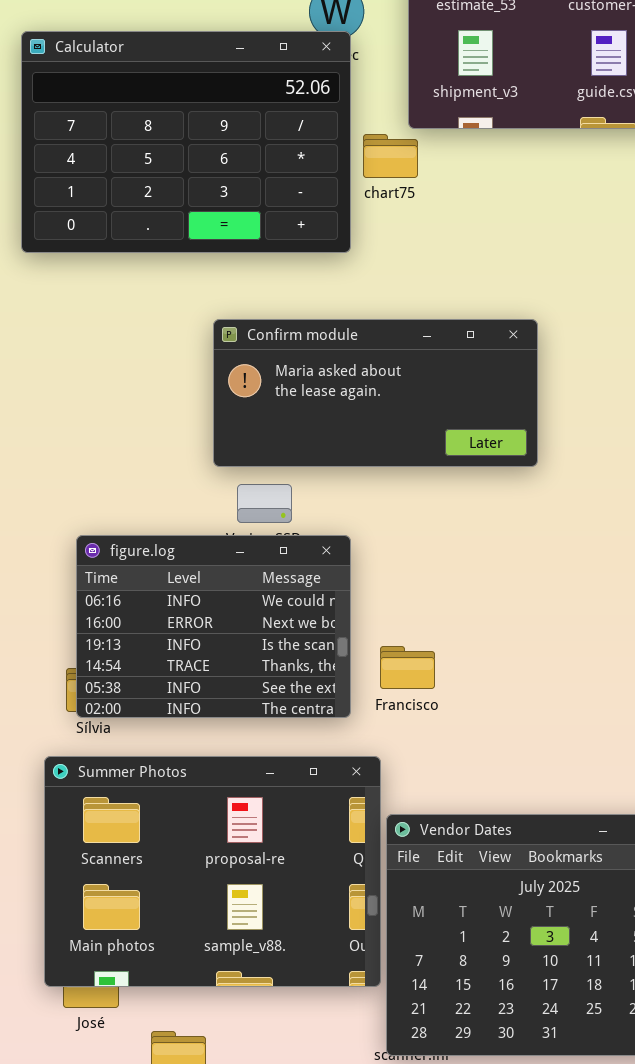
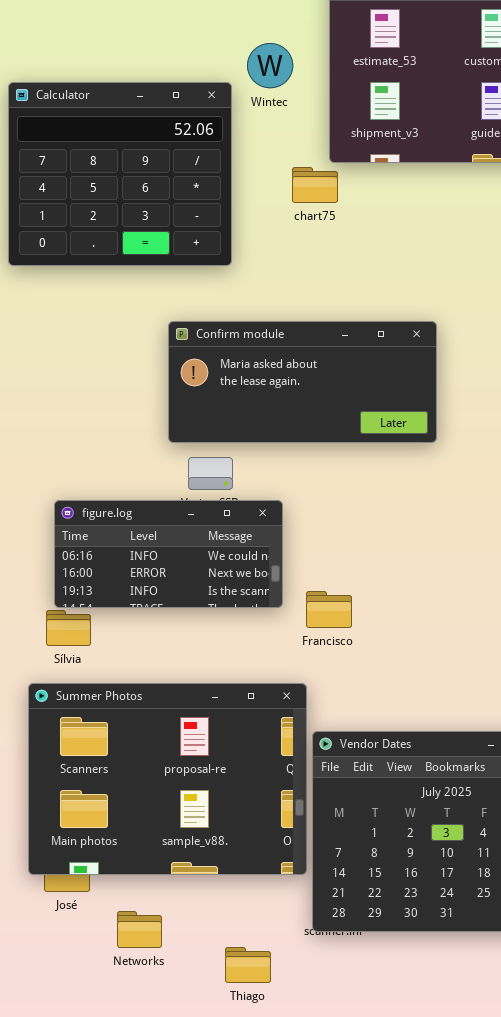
Calculator: [21,31,351,253] -> [8,82,232,266], resized
figure.log: [76,535,351,718] -> [54,500,283,608], resized

